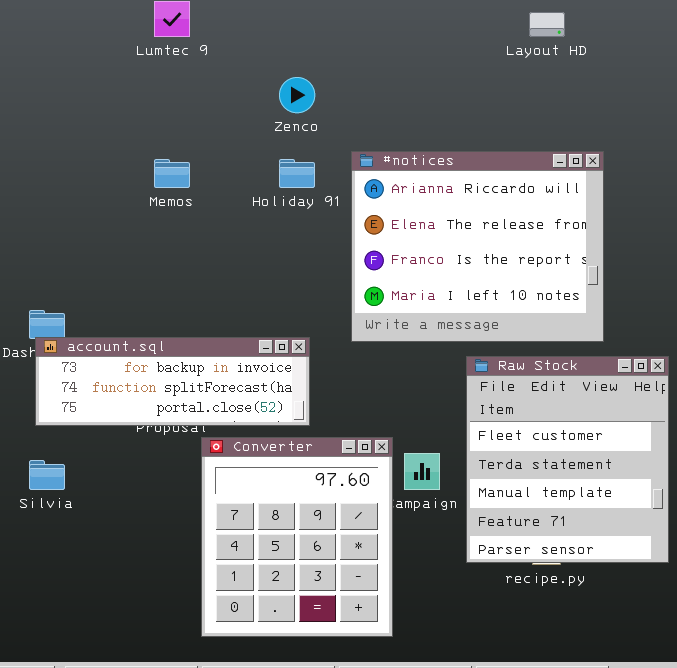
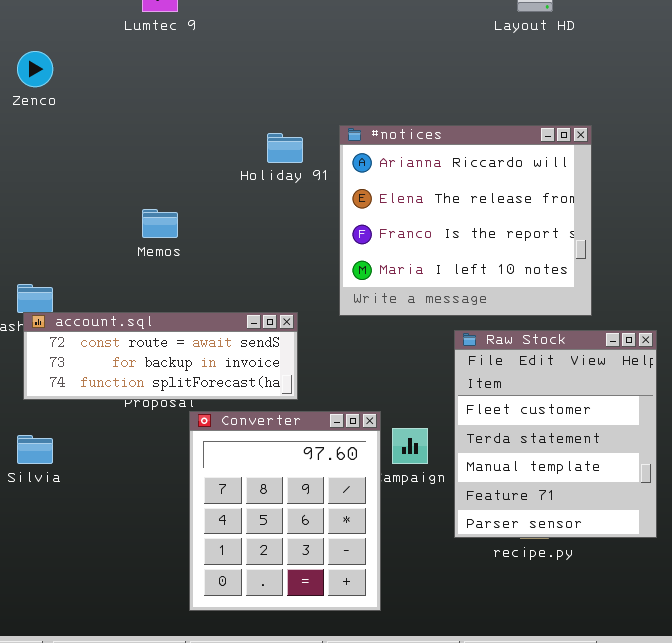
Zenco: [279,77,315,113] -> [17,51,53,87], moved
Memos: [154,159,190,188] -> [142,209,178,238], moved
account.sql: [35,337,310,426] -> [23,312,298,400], scrolled up 1 row

